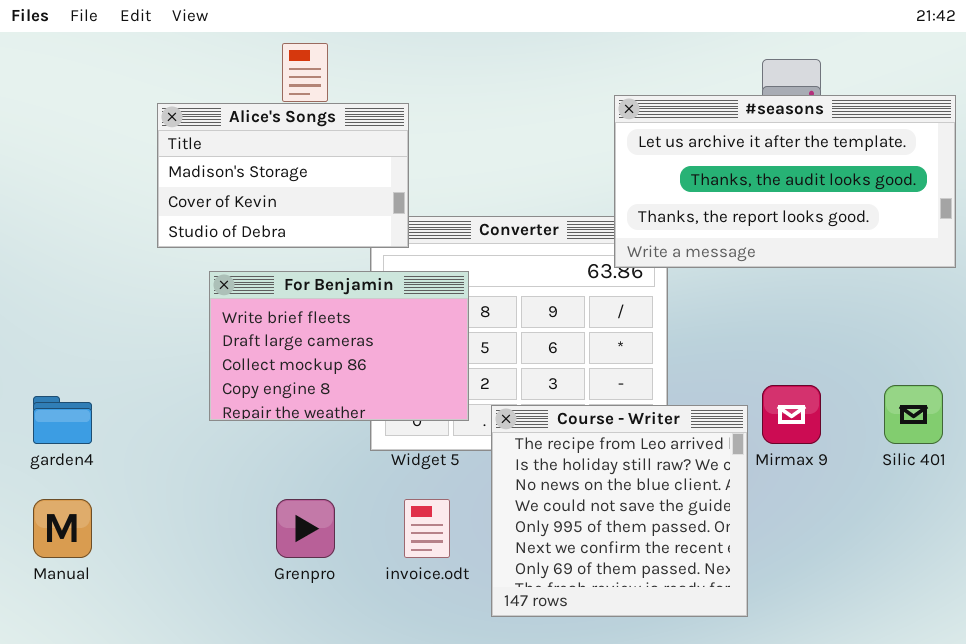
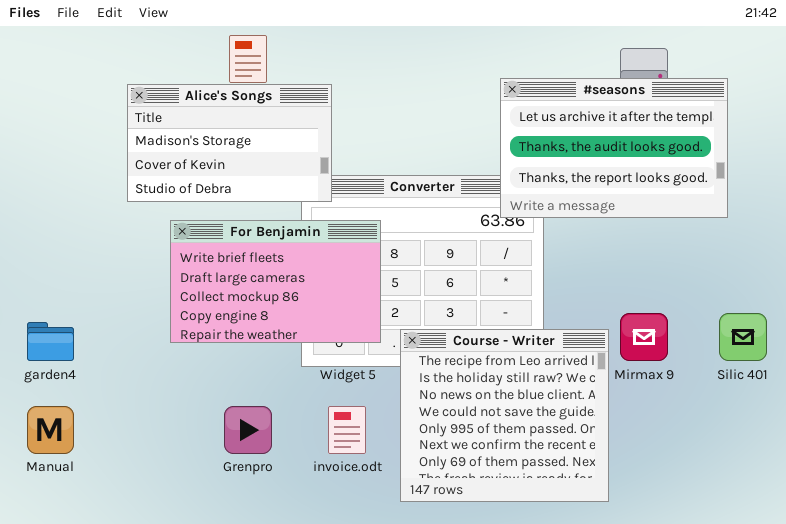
#seasons: [614,95,956,268] -> [500,78,728,218], resized

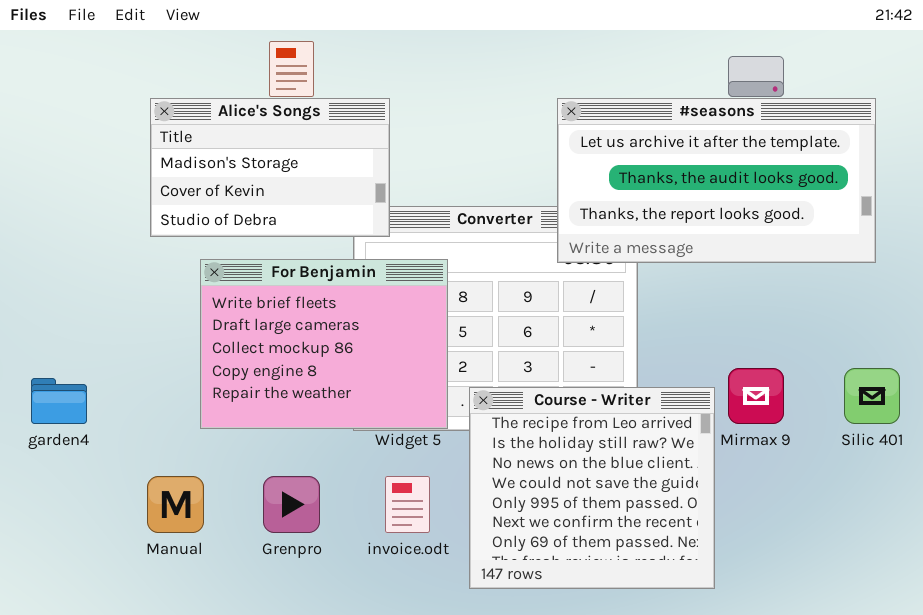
#seasons: [500,78,728,218] -> [557,98,876,263], moved, resized
For Benjamin: [170,220,381,343] -> [200,259,448,429], resized
Manual: [27,406,74,454] -> [147,476,204,533], moved

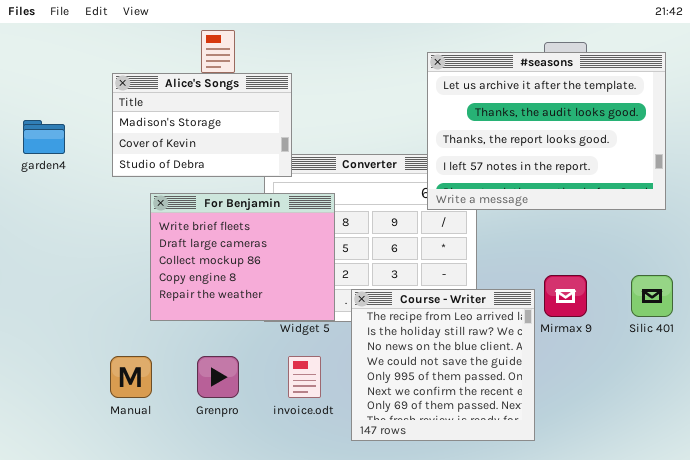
#seasons: [557,98,876,263] -> [427,52,666,210], moved, resized
garden4: [31,378,87,424] -> [23,120,65,154], moved

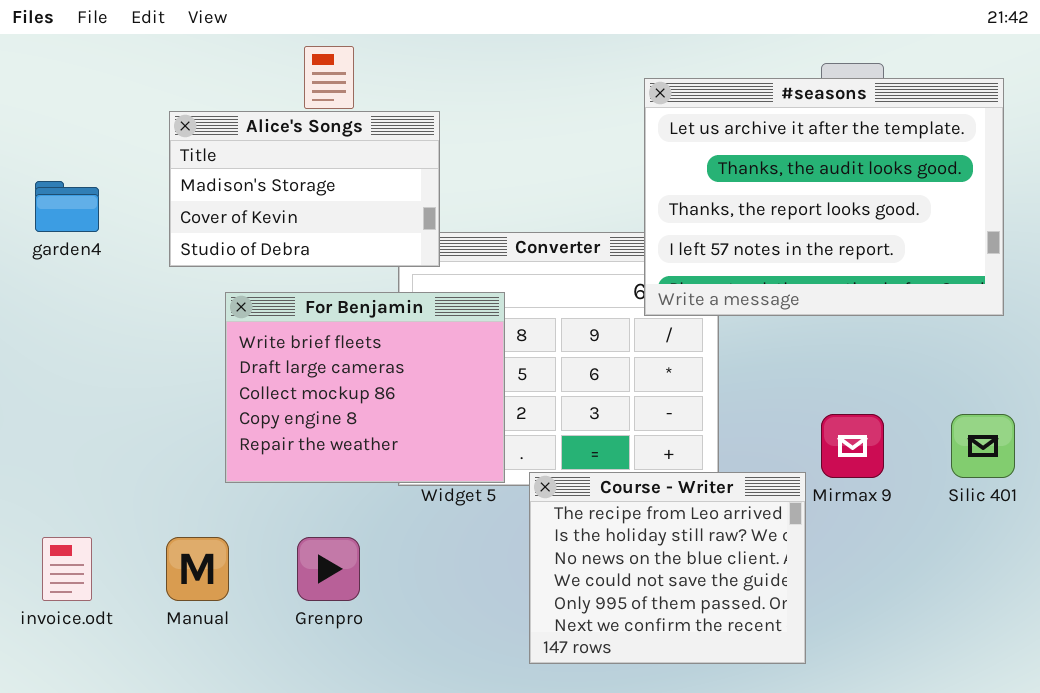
Course - Writer: [351,289,535,441] -> [529,472,806,664], resized
invoice.odt: [288,356,321,398] -> [42,537,92,601], moved

